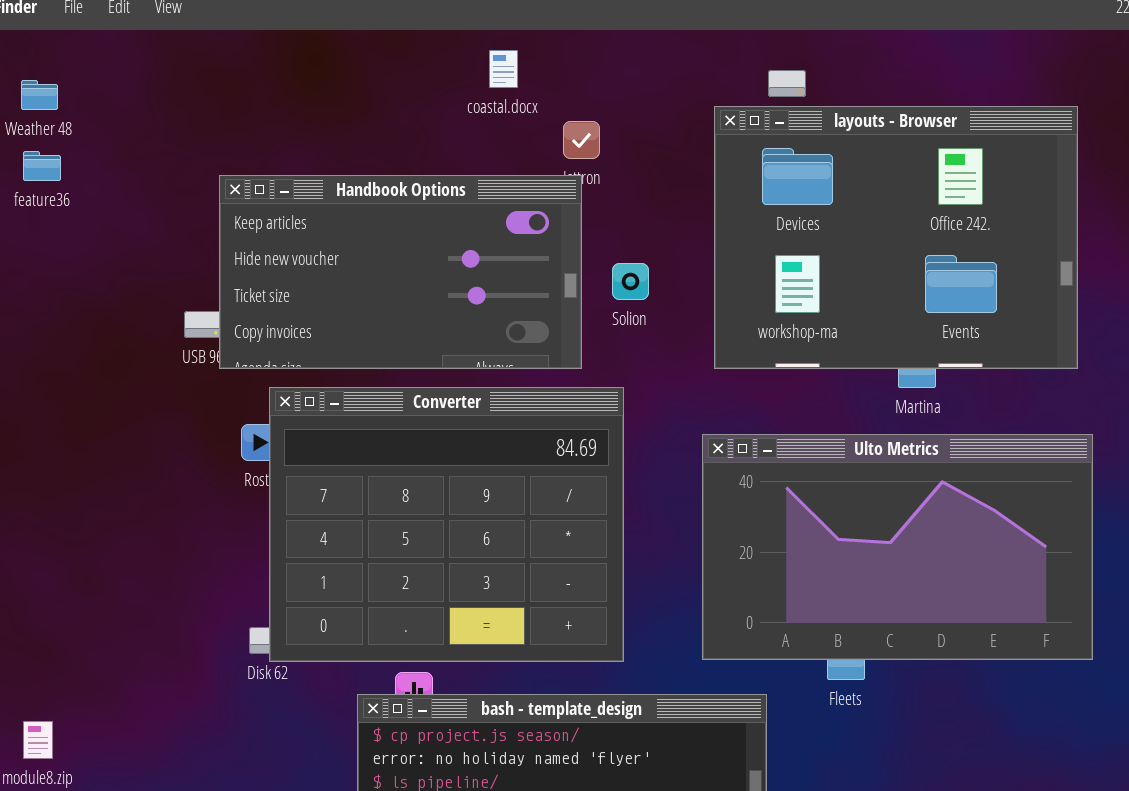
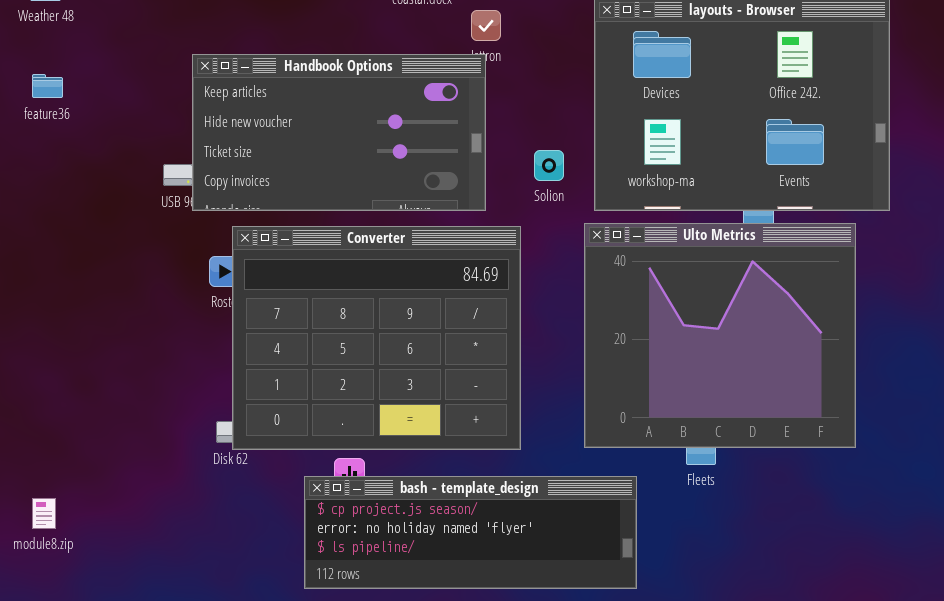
feature36: [23,151,61,181] -> [32,74,63,98], moved
Solion: [612,263,649,300] -> [534,150,564,181], moved
Ulto Metrics: [702,434,1093,660] -> [584,223,856,448], resized

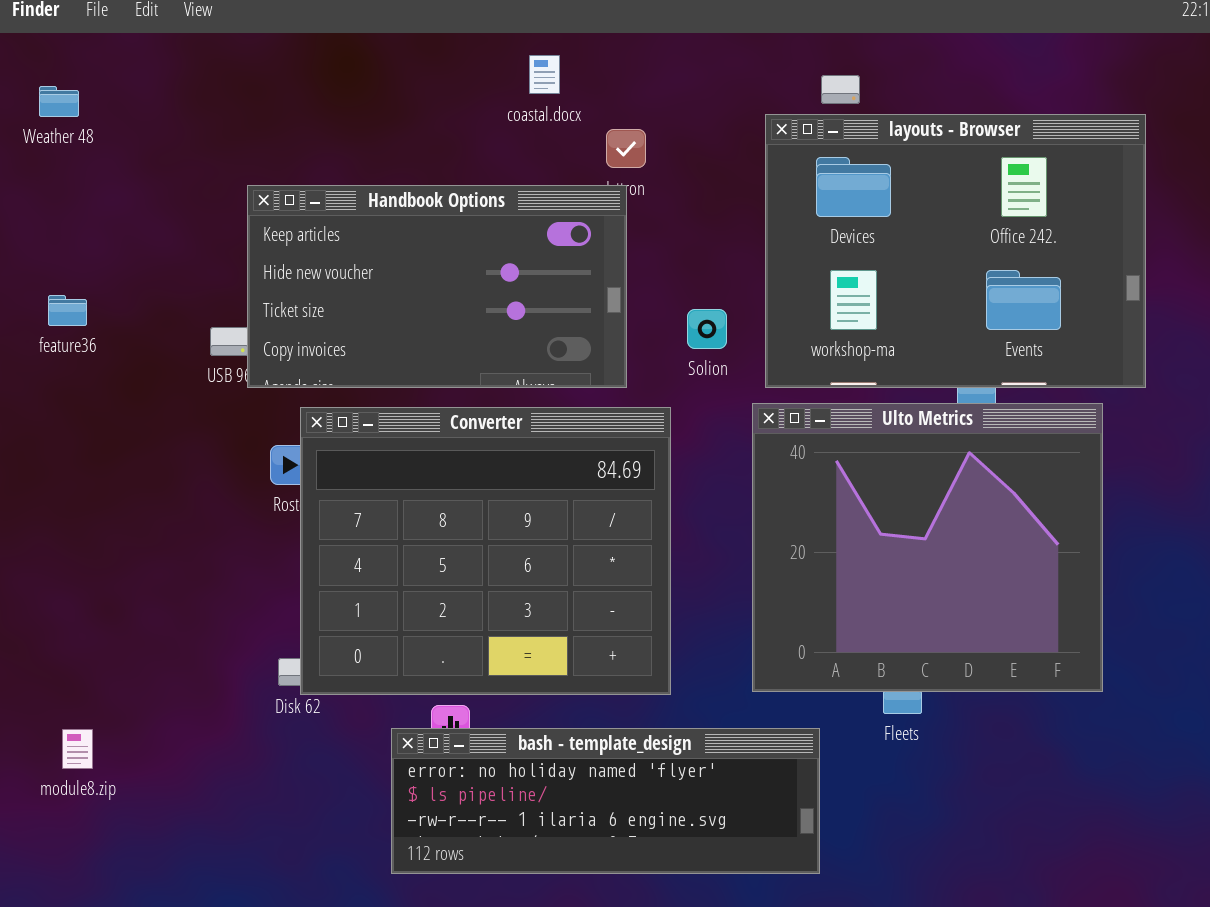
feature36: [32,74,63,98] -> [48,295,87,326], moved
bash - template_design: [304,476,637,589] -> [391,728,820,874], scrolled down 1 row
module8.zip: [32,498,56,529] -> [62,729,93,769], moved

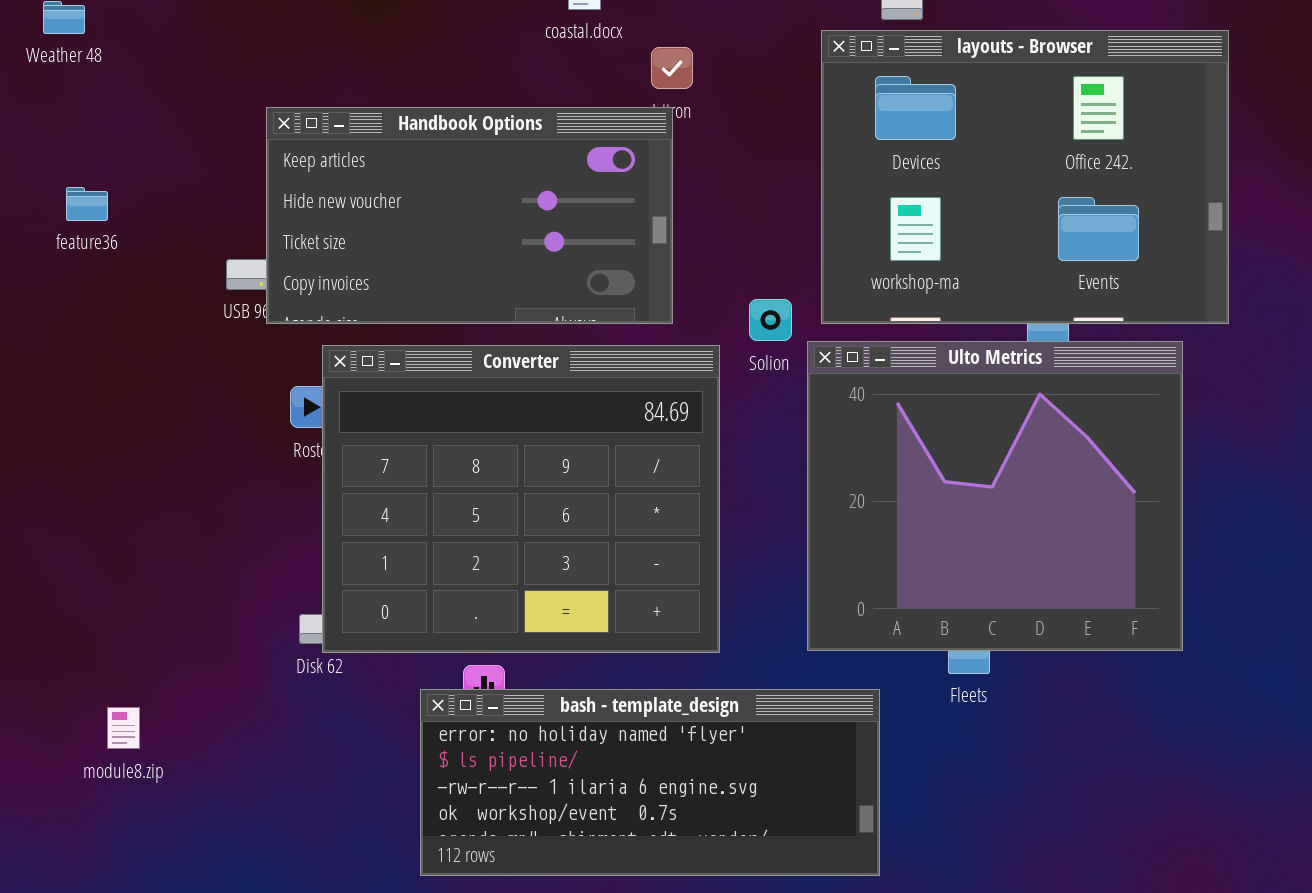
feature36: [48,295,87,326] -> [66,187,108,221], moved
Solion: [687,309,727,349] -> [749,299,792,341], moved
bash - template_design: [391,728,820,874] -> [420,689,880,876], resized
module8.zip: [62,729,93,769] -> [107,707,140,749], moved

